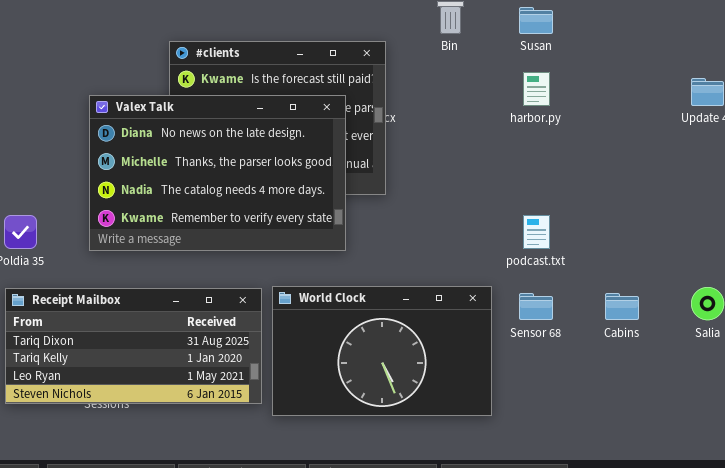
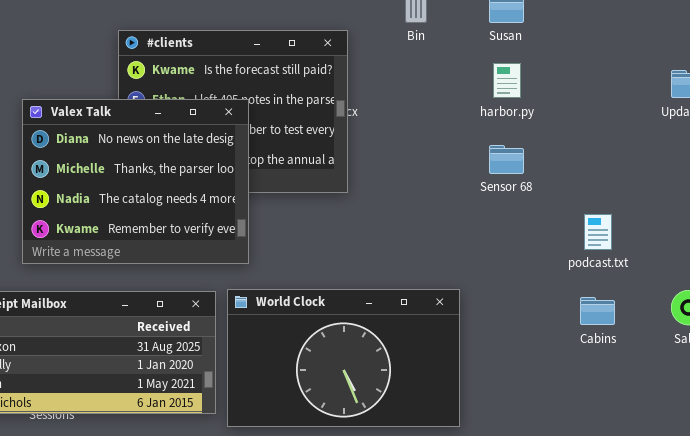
Valex Talk: [89,95,346,251] -> [22,99,249,264], moved, resized
podcast.txt: [523,215,550,249] -> [584,214,612,250], moved
Sensor 68: [519,293,553,320] -> [489,145,524,174], moved

